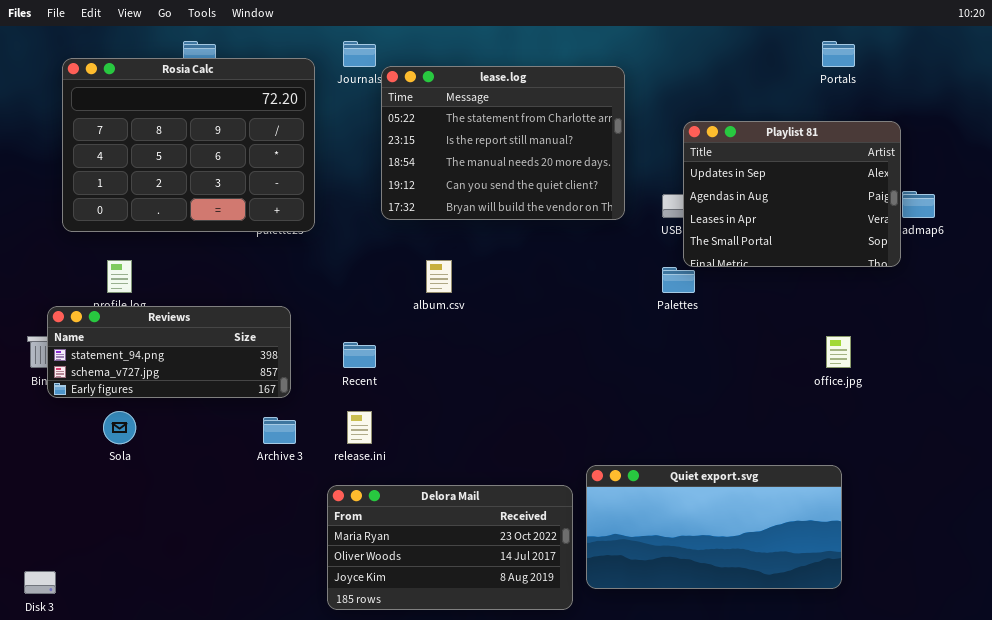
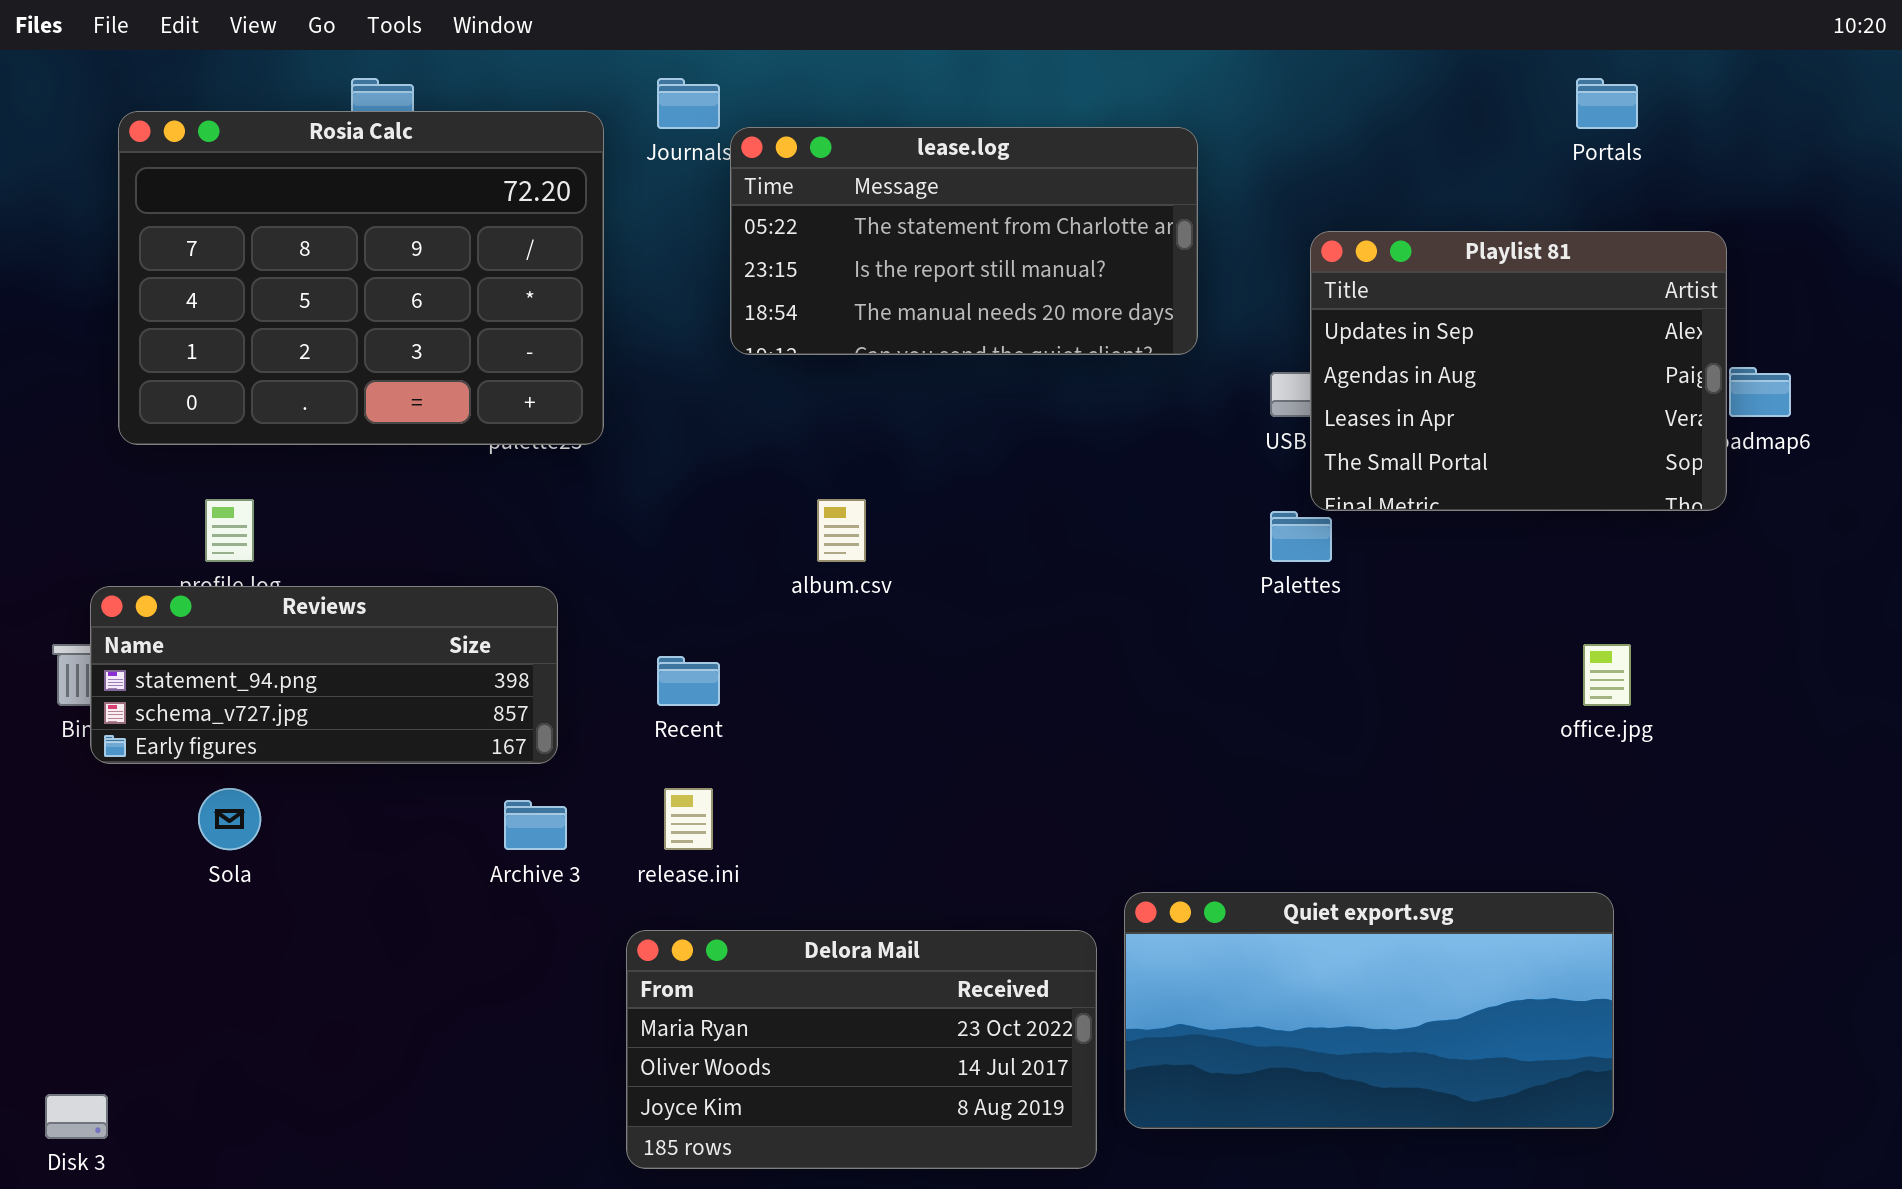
lease.log: [381,66,625,220] -> [730,127,1198,355], resized

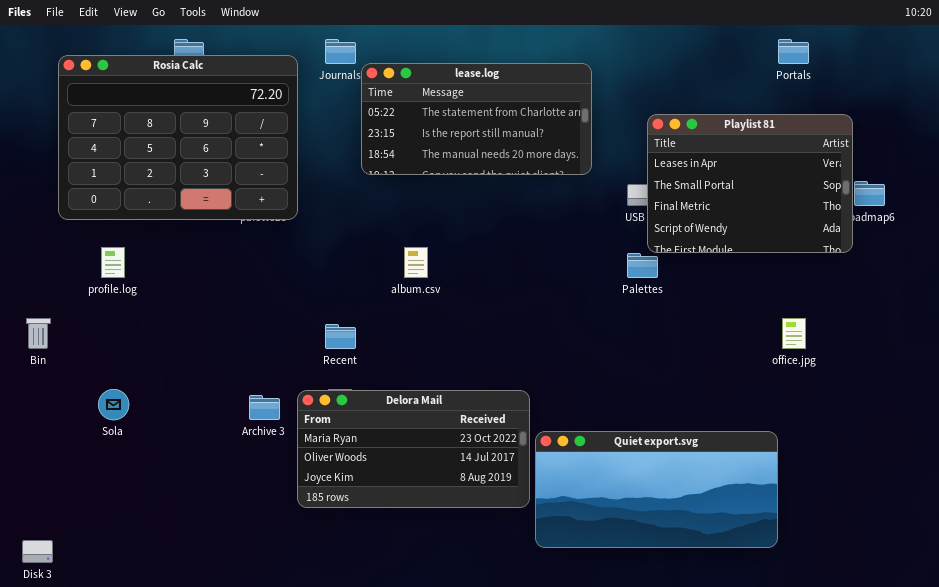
Playlist 81: [1310,231,1727,511] -> [647,114,853,253], scrolled down 2 rows
Reviews: [90,586,558,764] -> none, closed
Quiet export.svg: [1124,892,1614,1129] -> [535,431,778,548], moved
Delora Mail: [626,930,1097,1169] -> [297,390,530,508], moved

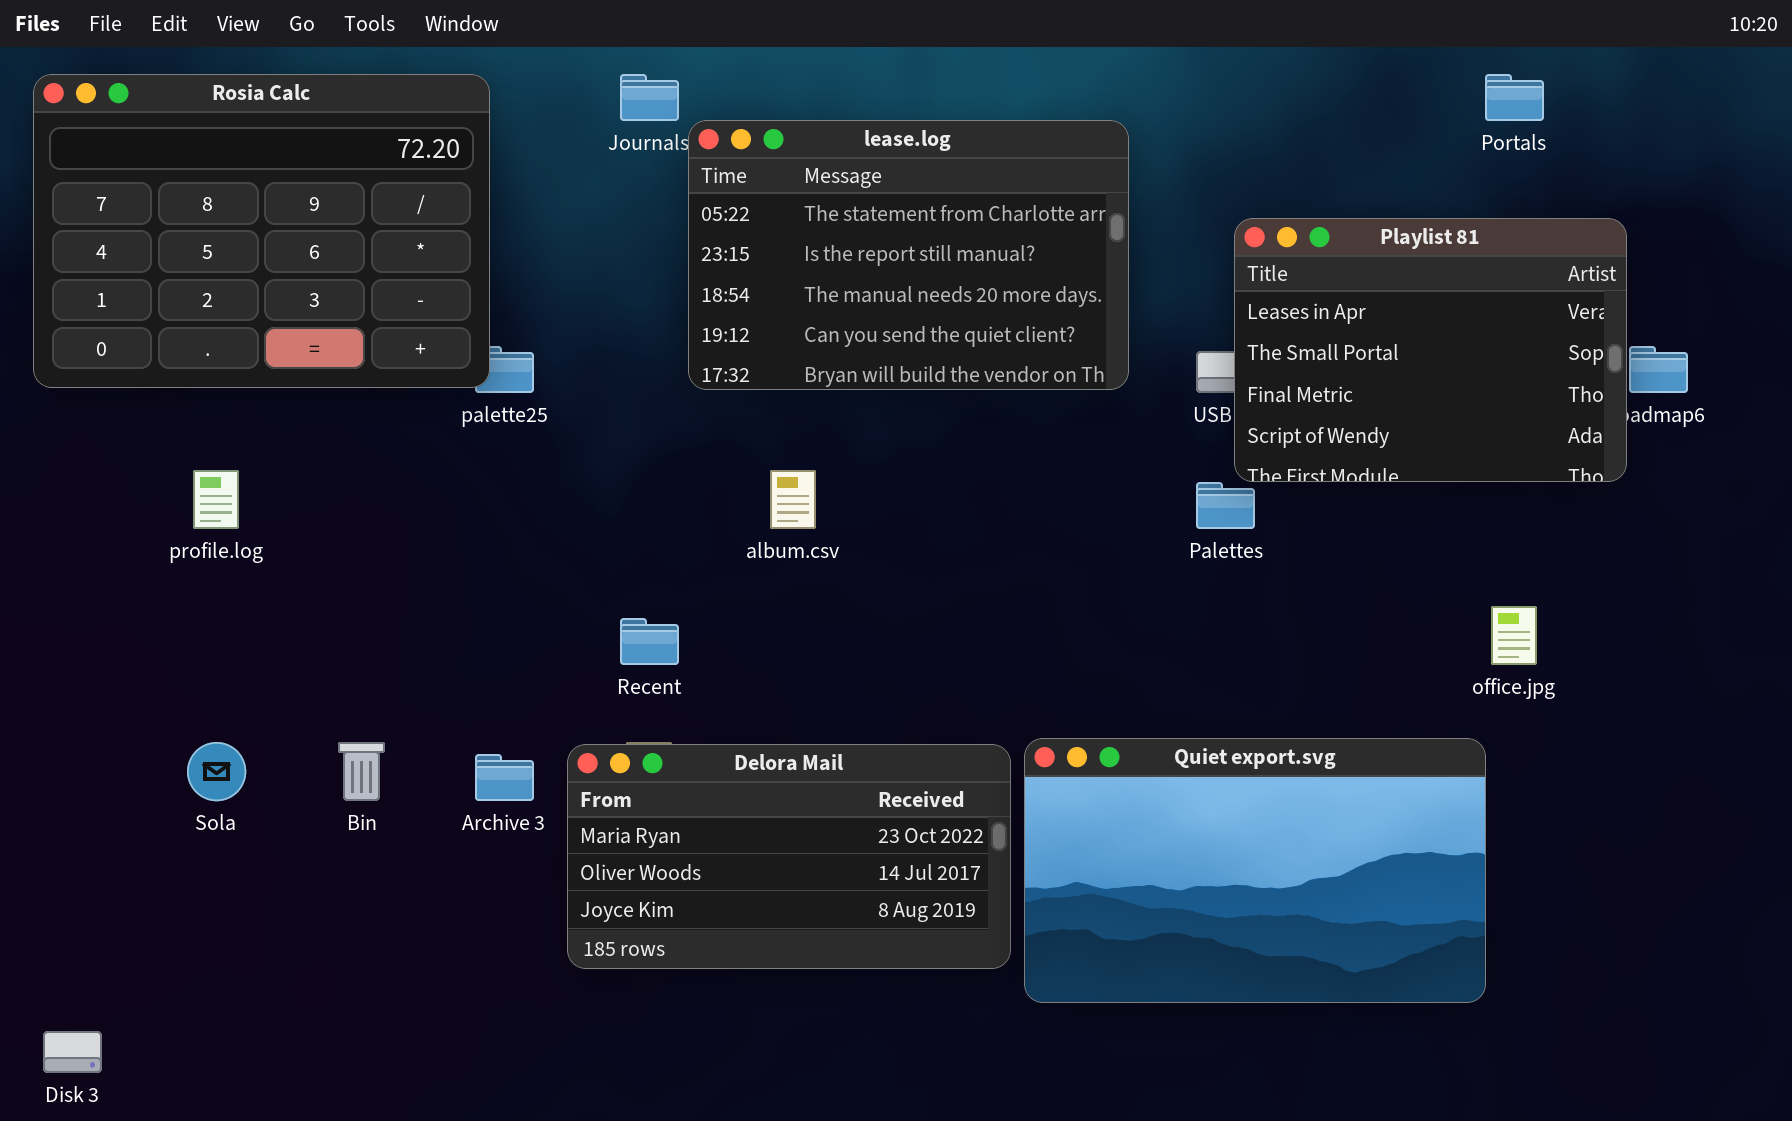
Rosia Calc: [58,55,298,220] -> [33,74,490,388], moved
lease.log: [361,63,592,175] -> [688,120,1129,390], resized
Bin: [26,318,51,349] -> [338,742,385,801], moved
Quiet export.svg: [535,431,778,548] -> [1024,738,1486,1003], moved, resized

